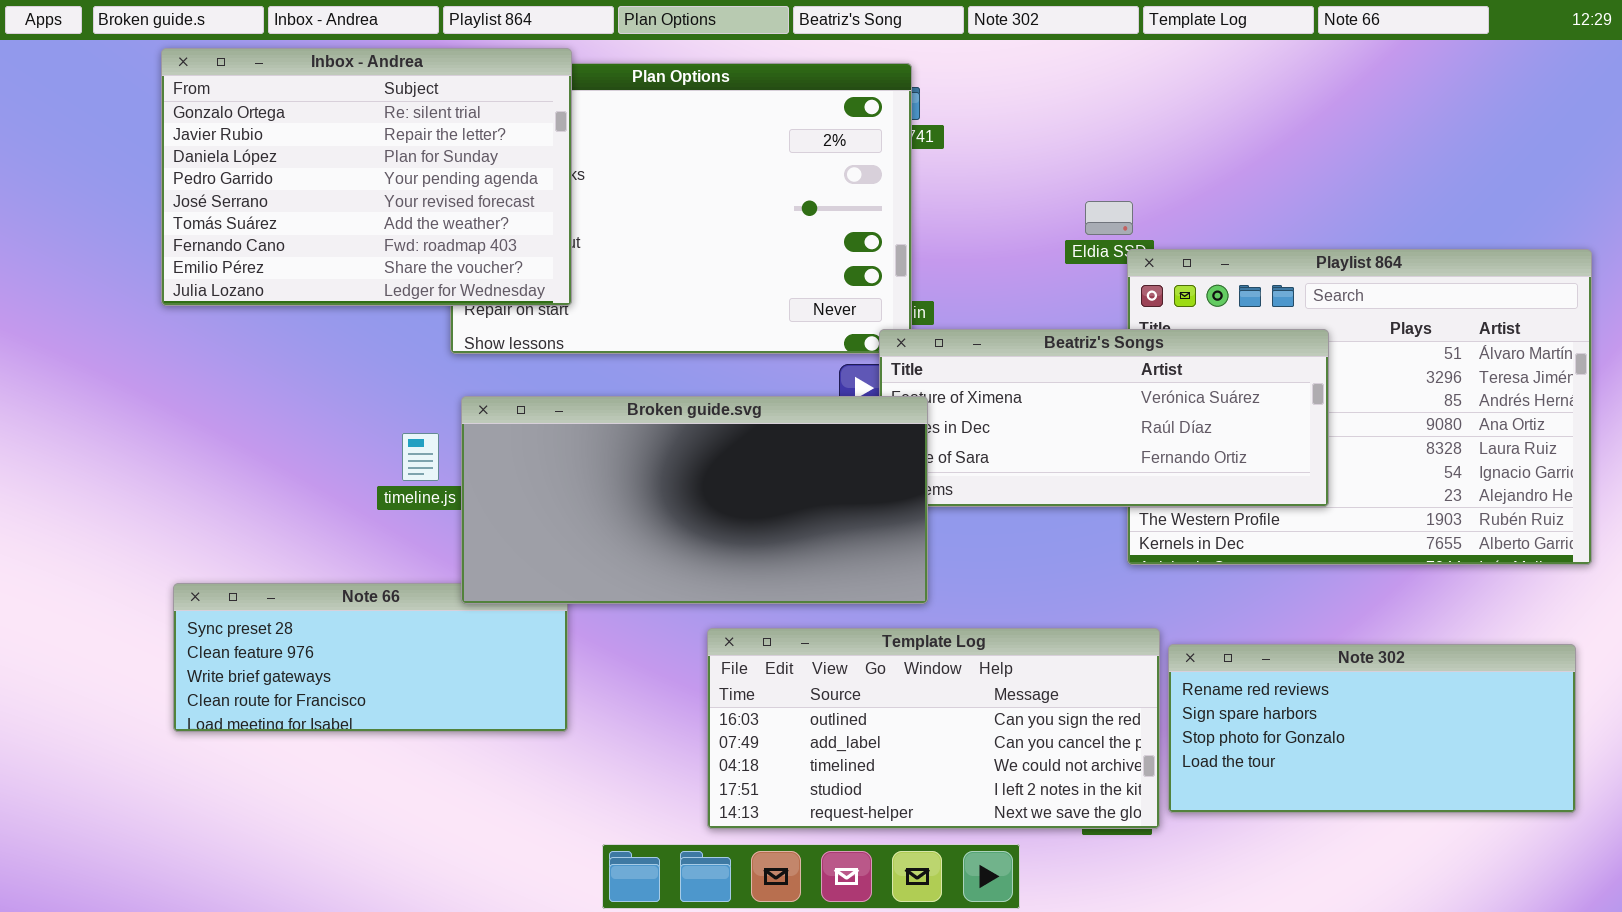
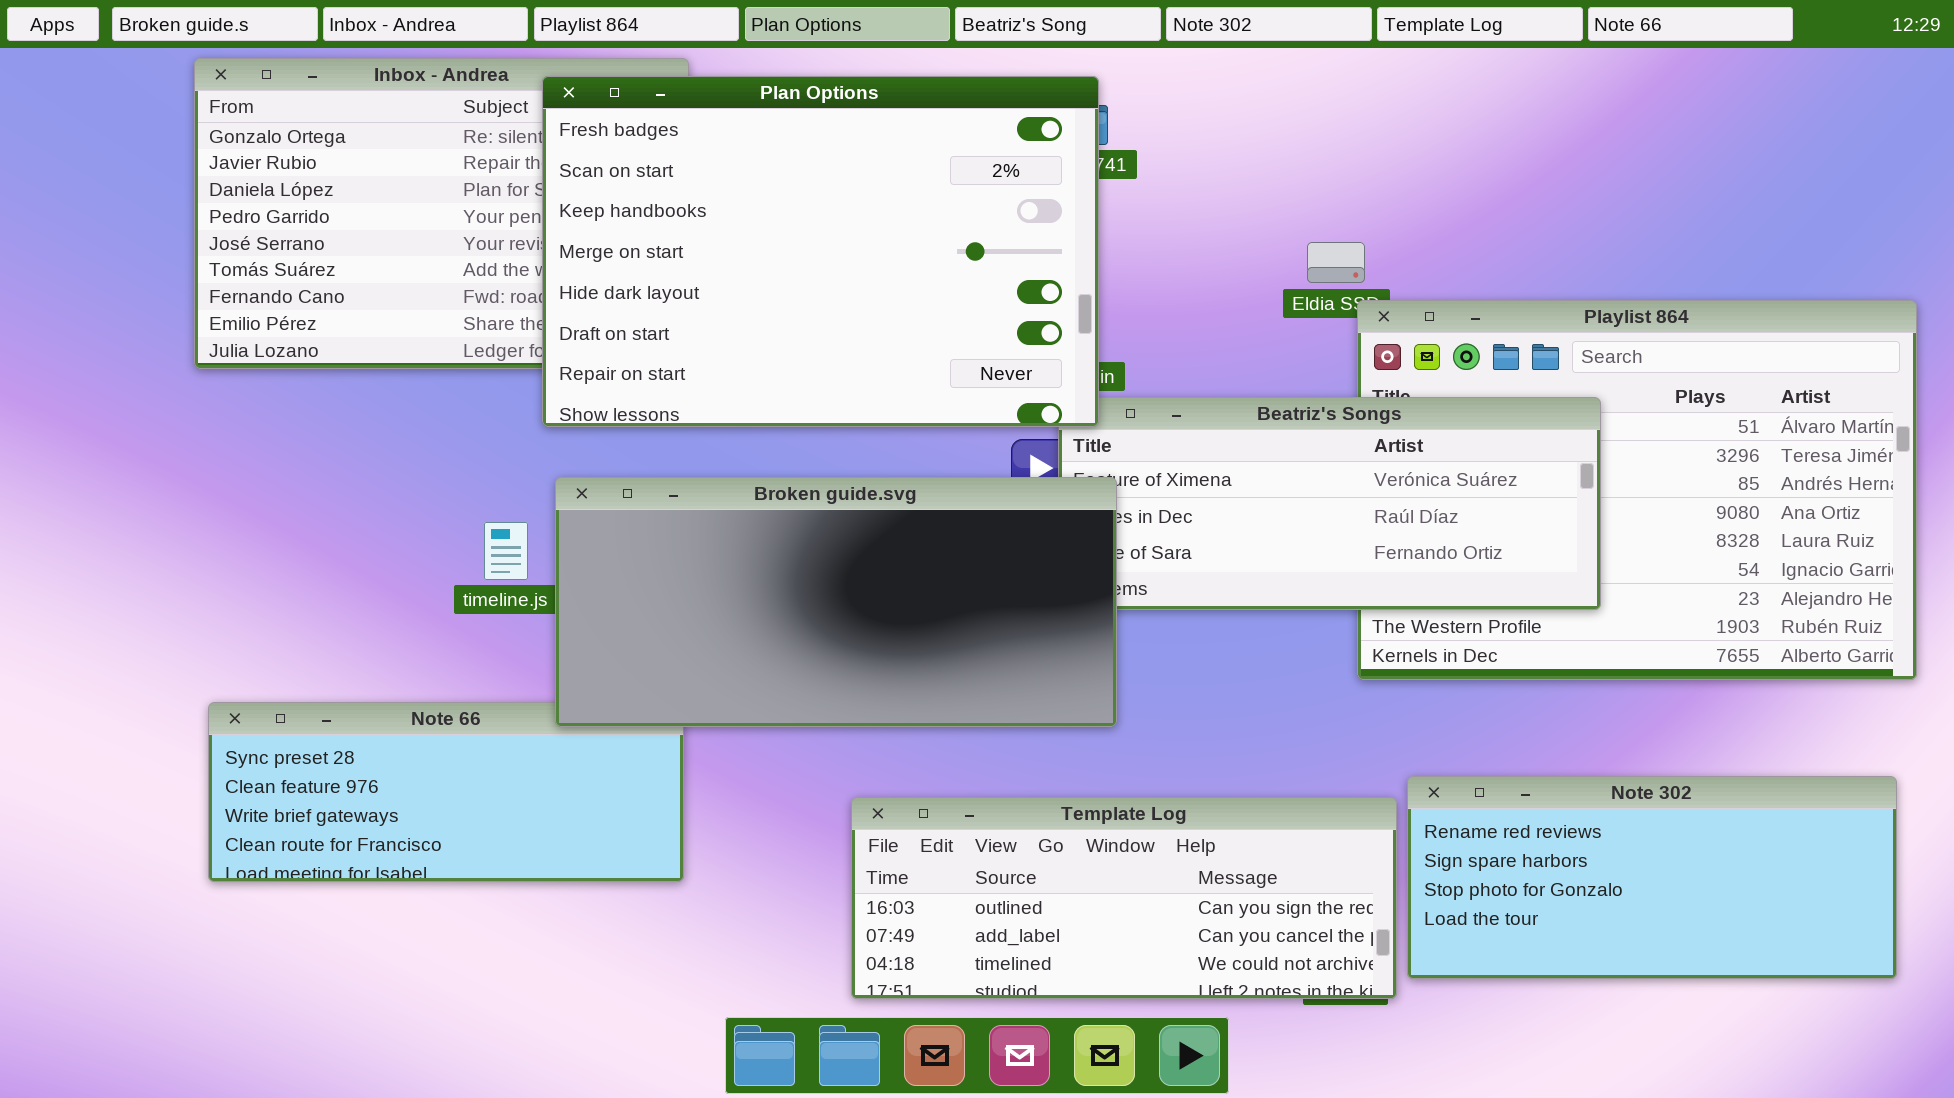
Plan Options: [450,63,912,354] -> [542,76,1099,427], raised
Template Log: [707,628,1160,829] -> [851,797,1397,999], resized

